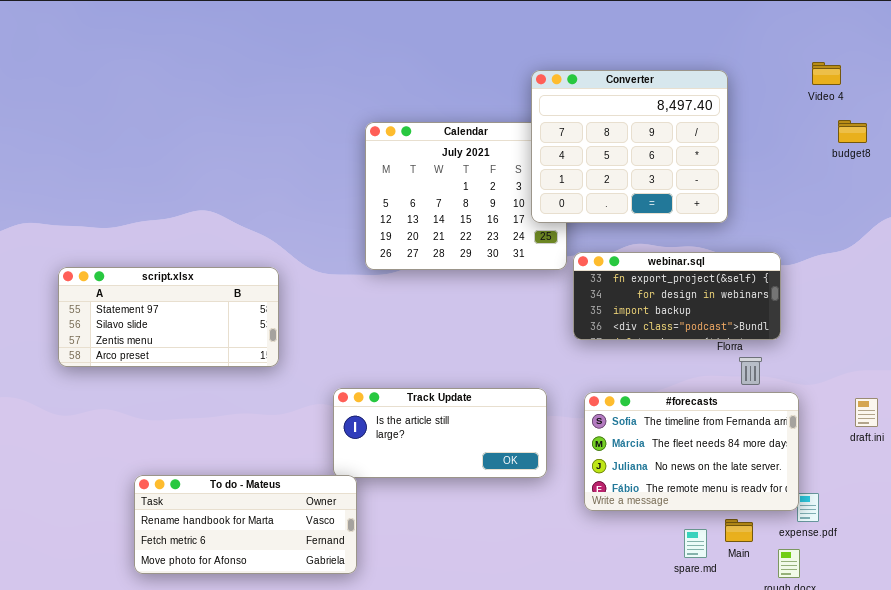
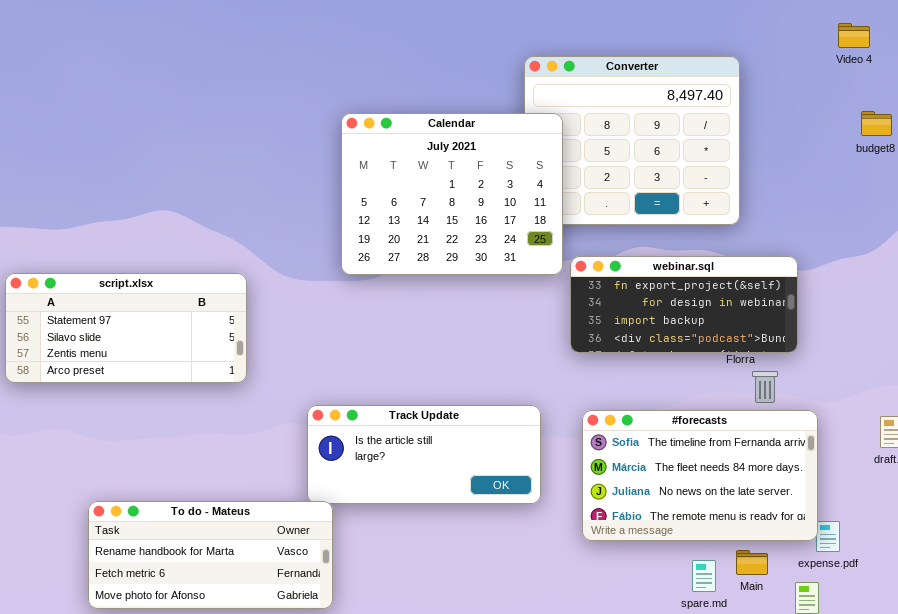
Video 4: [812,62,841,85] -> [838,23,870,48], moved
Calendar: [365,122,567,270] -> [341,113,563,275], raised

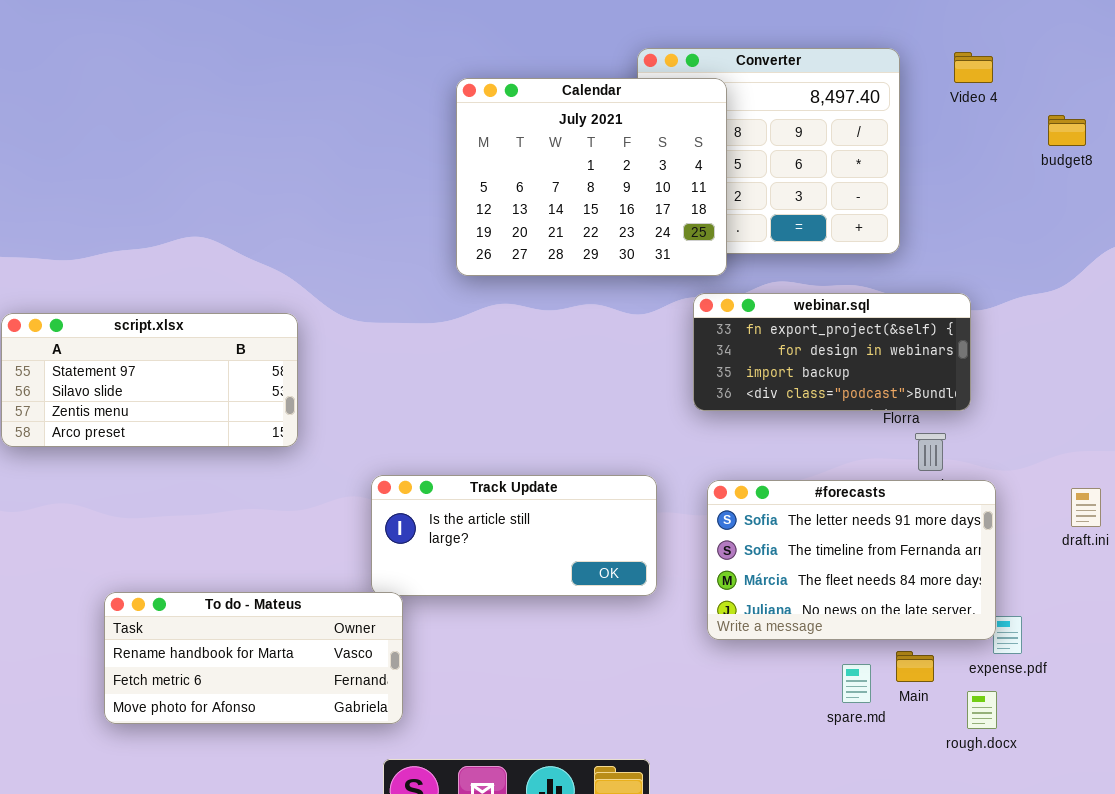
Video 4: [838,23,870,48] -> [954,52,993,83], moved
Calendar: [341,113,563,275] -> [456,78,727,276], moved
#forecasts: [582,410,818,541] -> [707,480,996,640], scrolled up 1 row

